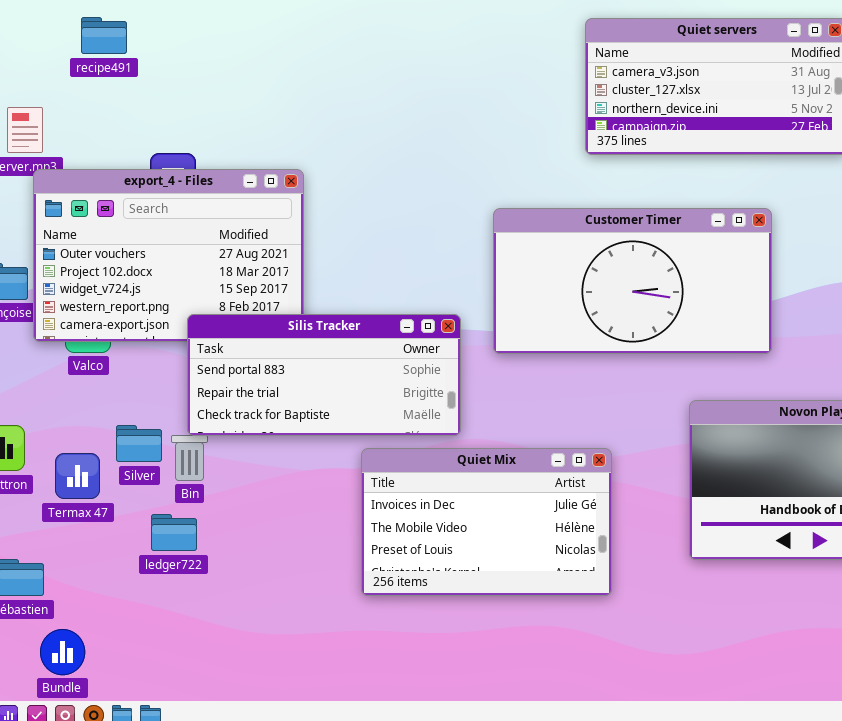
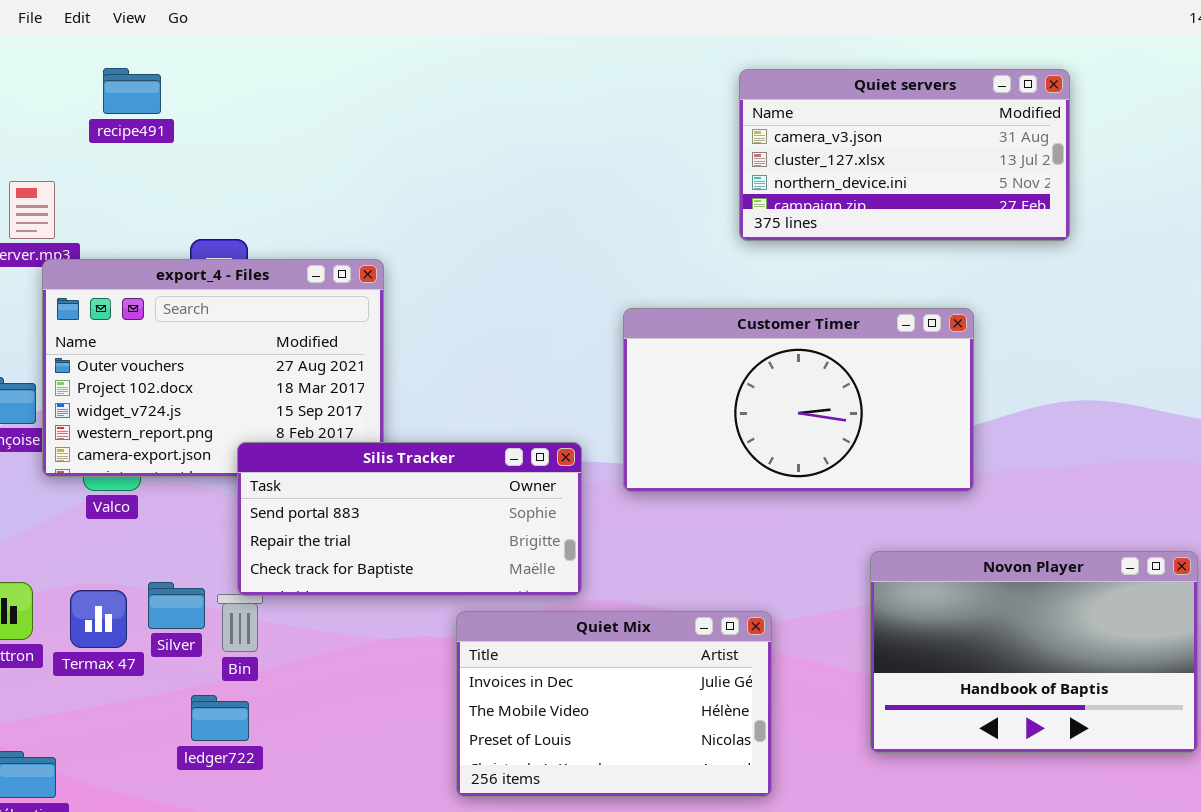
Termax 47: [55,453,100,499] -> [70,590,127,648], moved

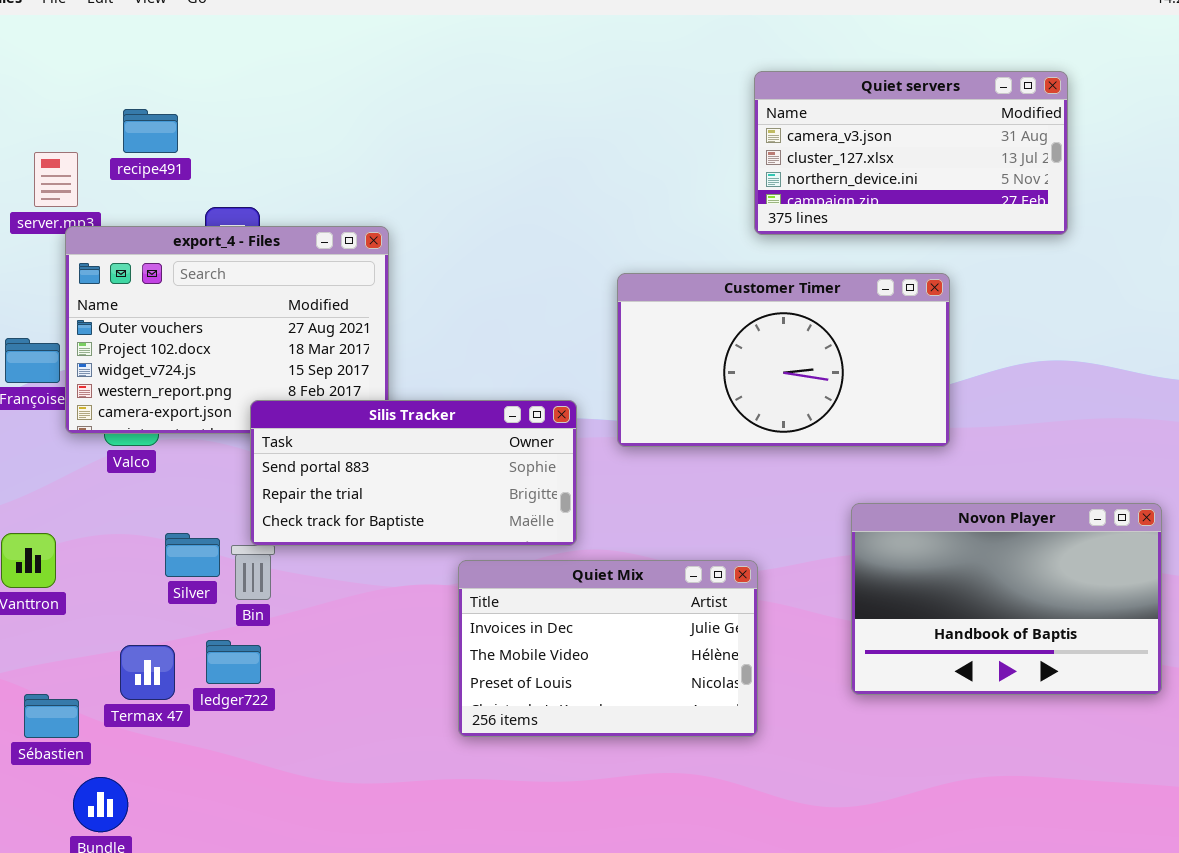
recipe491: [103,68,161,114] -> [123,109,178,153], moved
Quiet servers: [739,69,1070,241] -> [754,71,1068,235], moved
Termax 47: [70,590,127,648] -> [120,645,175,700], moved

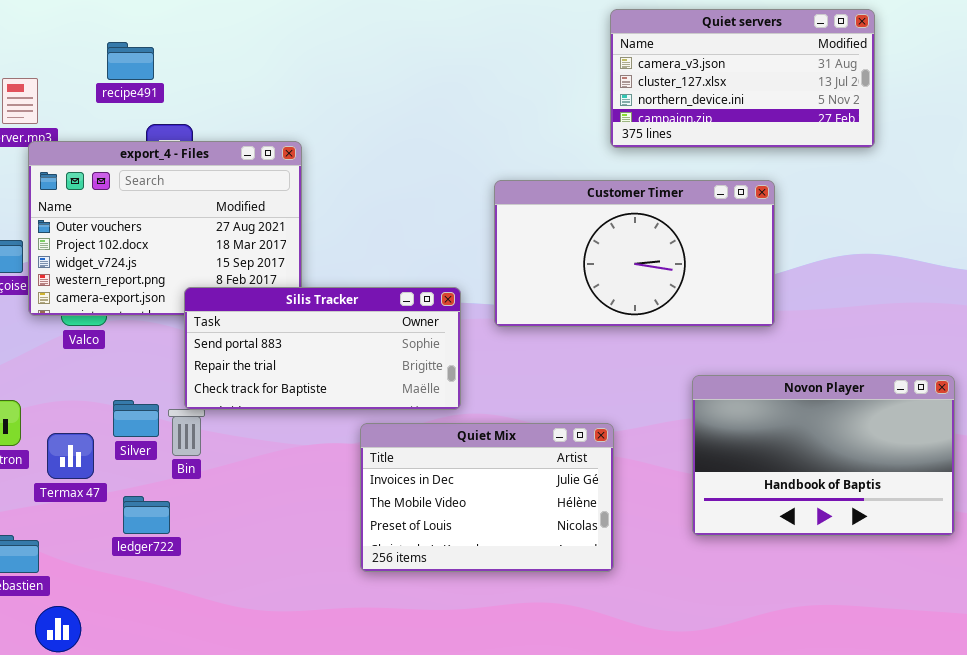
recipe491: [123,109,178,153] -> [107,42,154,80], moved
ledger722: [206,640,261,684] -> [123,496,170,534], moved
Termax 47: [120,645,175,700] -> [47,433,94,479], moved

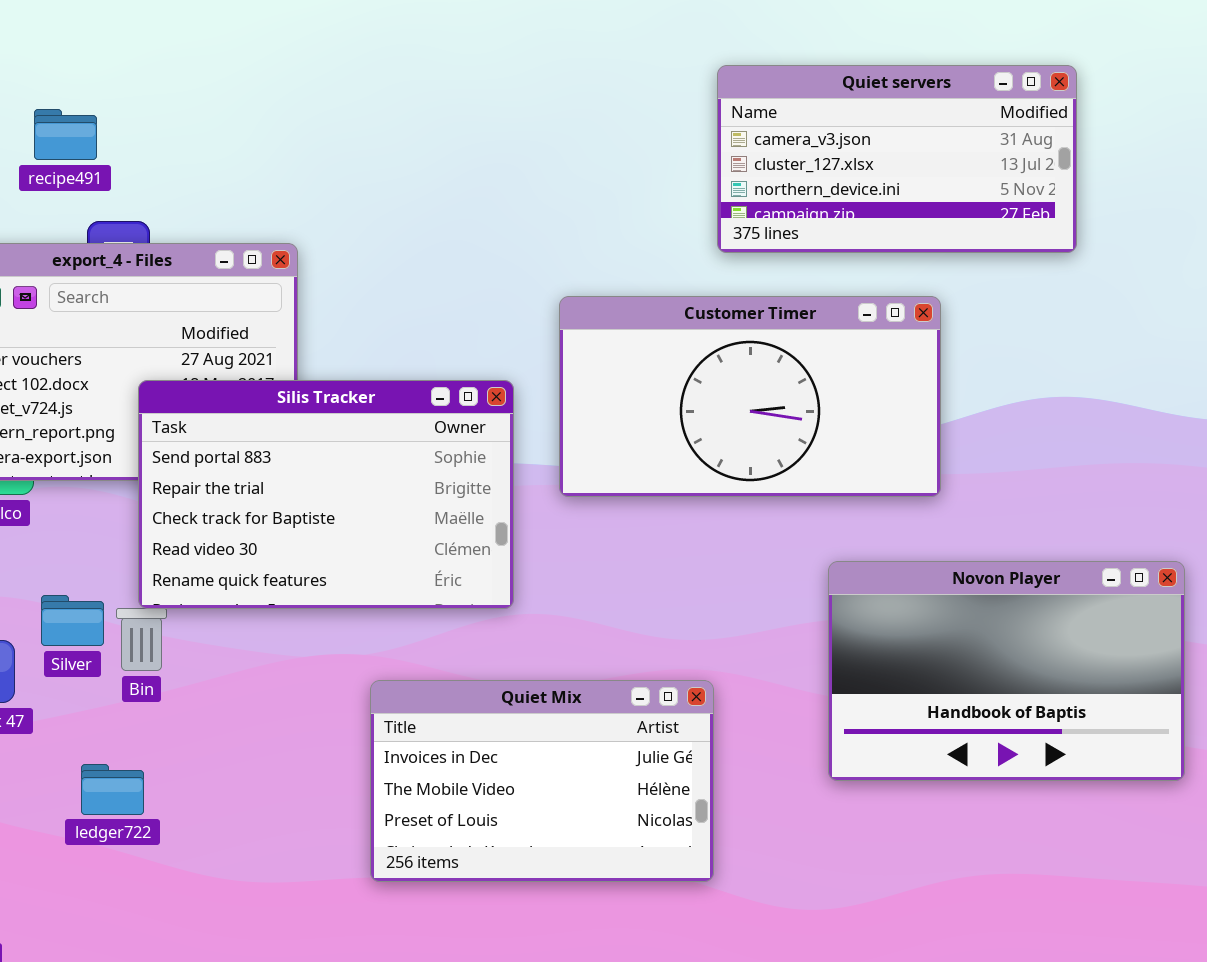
Silis Tracker: [184,287,461,410] -> [138,380,514,609], resized
Quiet Mix: [360,423,614,572] -> [370,680,714,882], moved
ledger722: [123,496,170,534] -> [81,764,144,815], moved

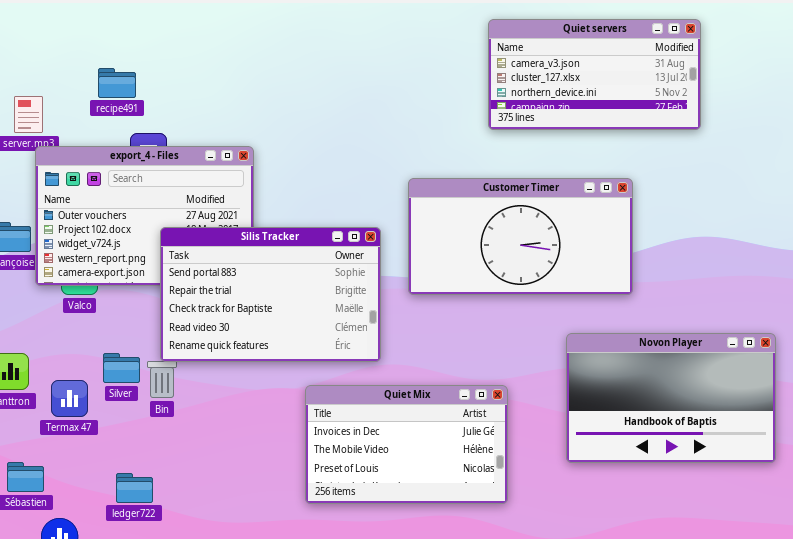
Quiet servers: [717,65,1077,253] -> [488,19,701,130], moved
Quiet Mix: [370,680,714,882] -> [305,385,508,504], moved
ledger722: [81,764,144,815] -> [116,473,153,503], moved

